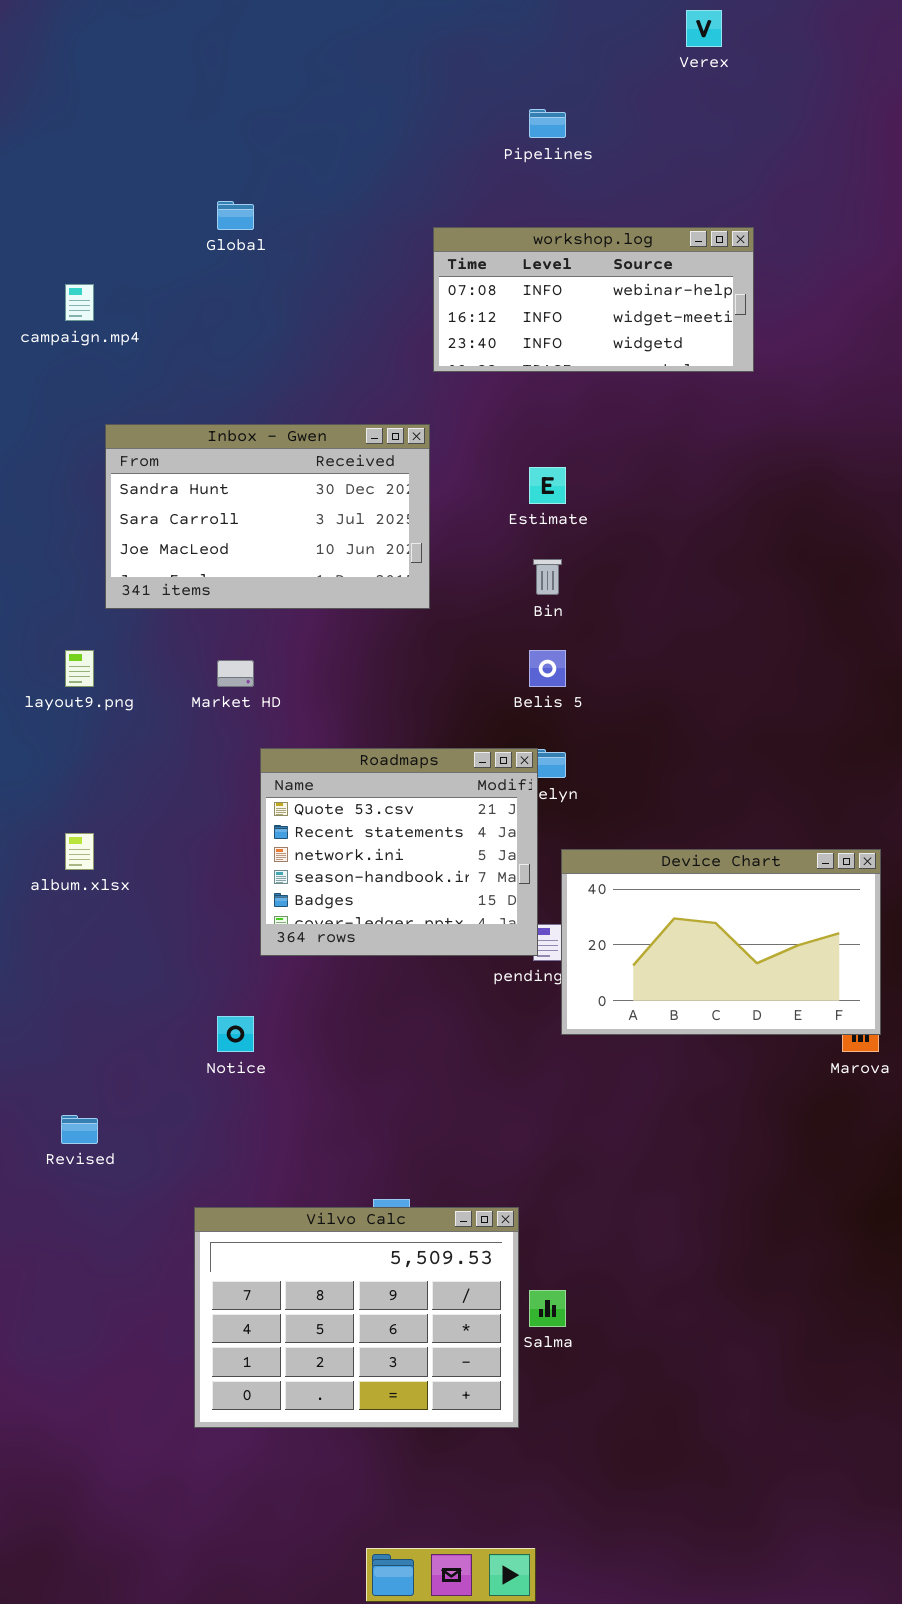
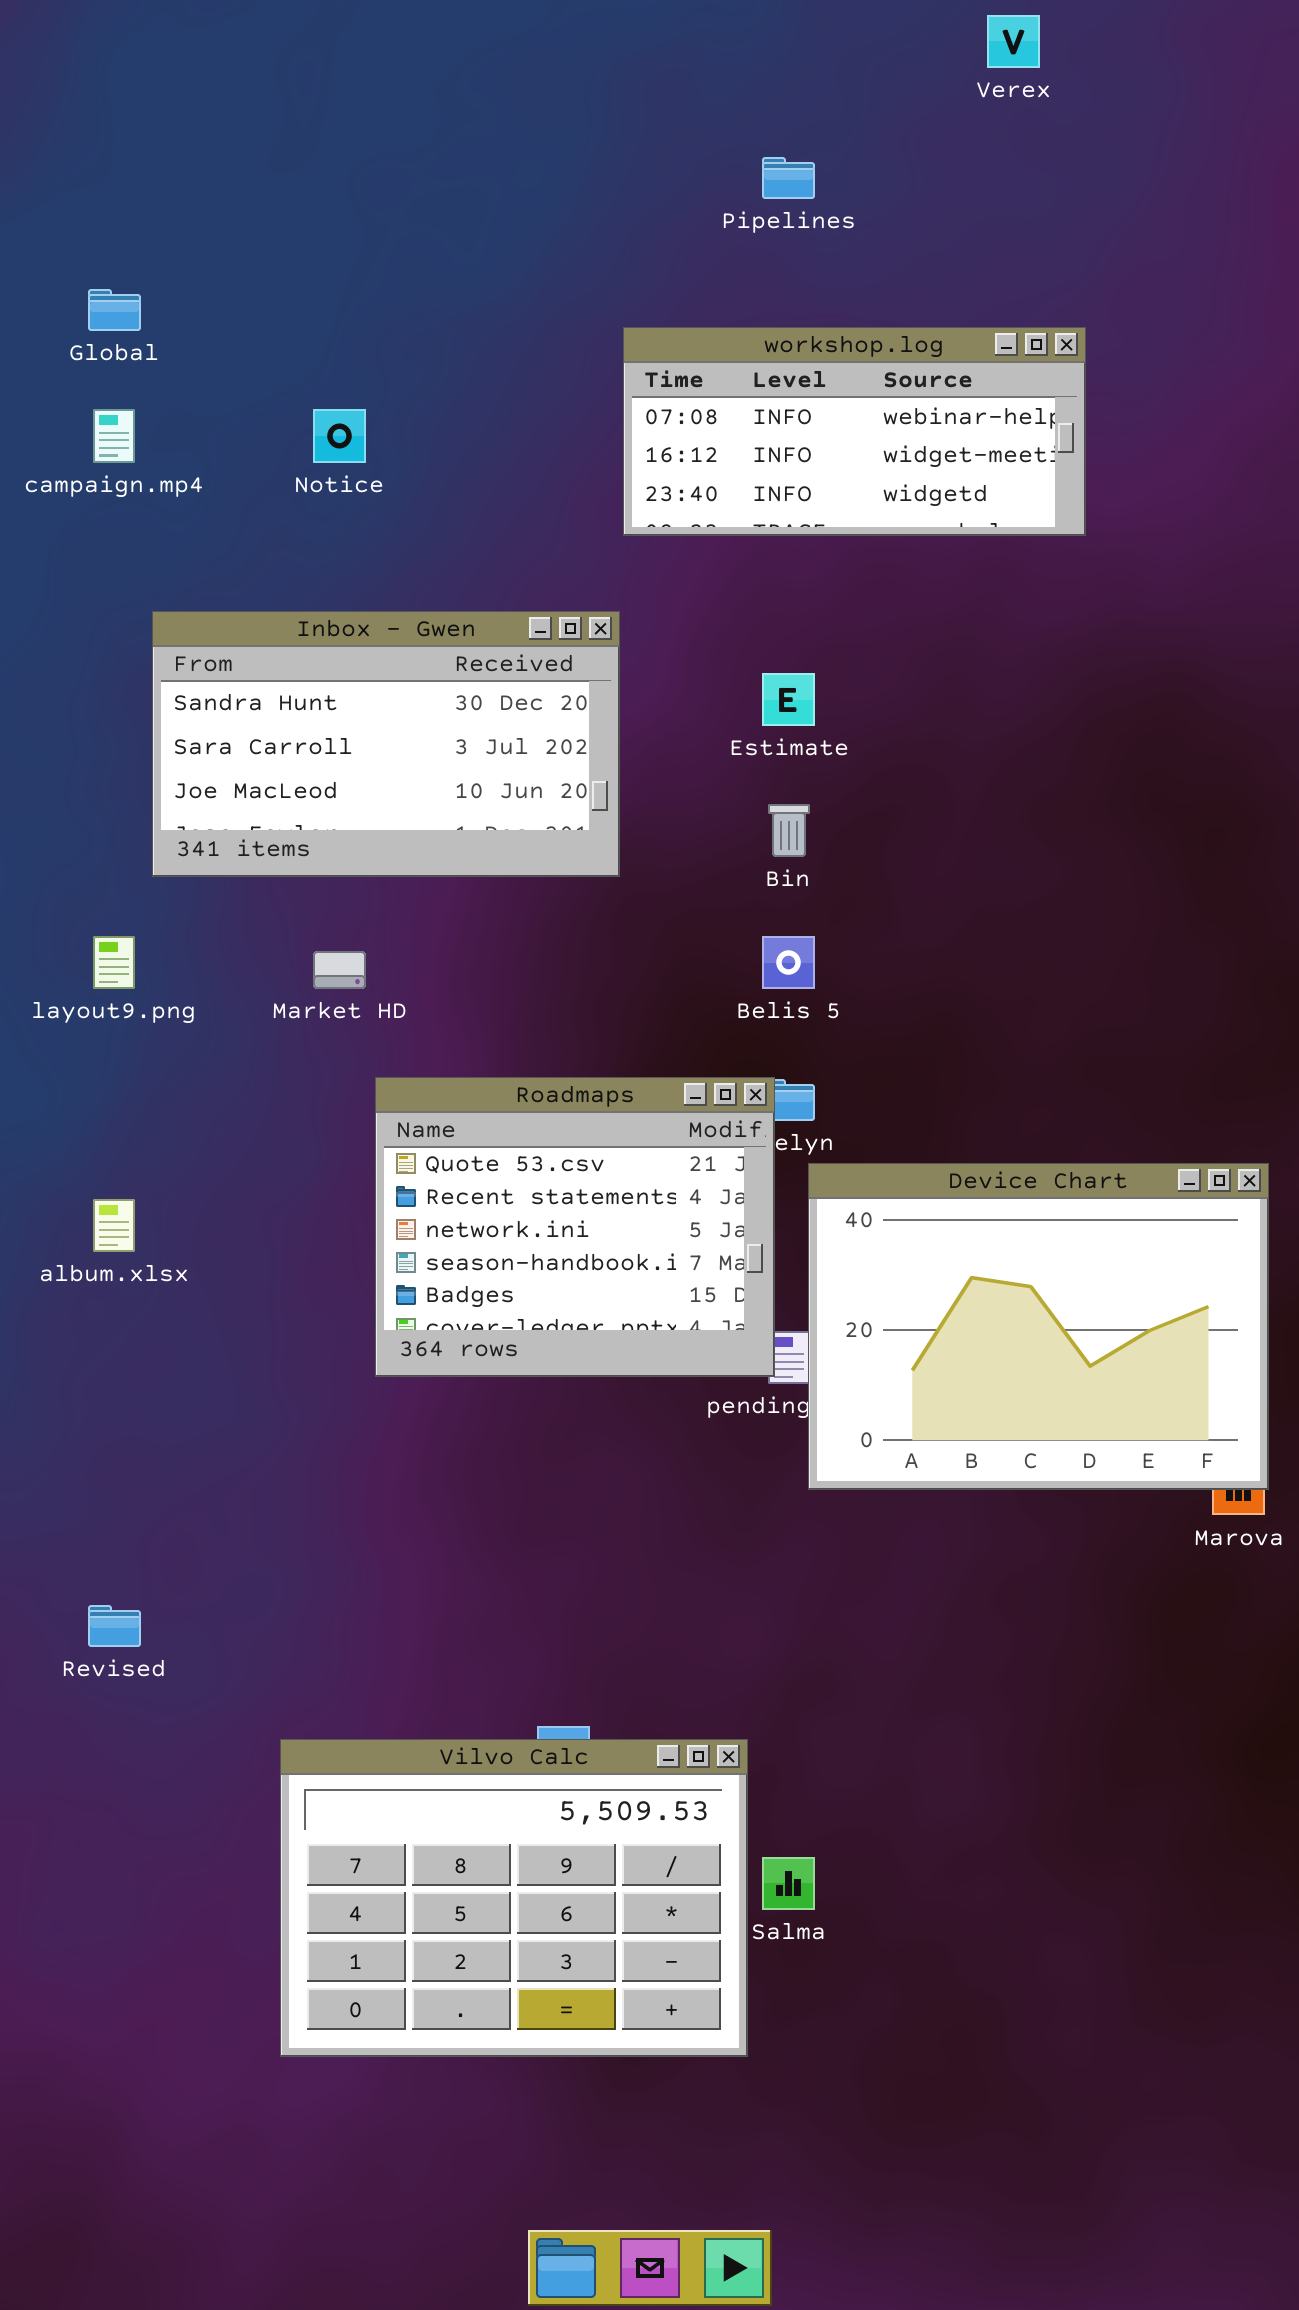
Global: [217,201,254,230] -> [88,289,141,331], moved
Device Chart: [561,849,881,1035] -> [808,1163,1269,1490], resized
Notice: [217,1016,254,1052] -> [313,409,366,463], moved

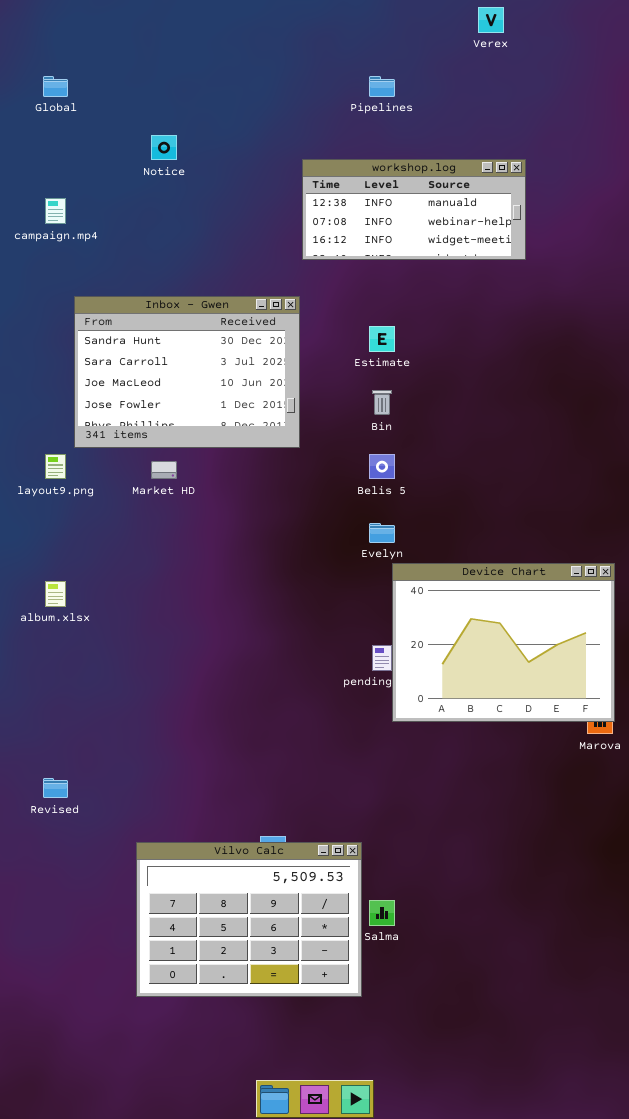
Global: [88,289,141,331] -> [43,76,68,97], moved
workshop.log: [623,327,1086,536] -> [302,159,526,260], scrolled up 1 row
Notice: [313,409,366,463] -> [151,135,177,160], moved
Inbox - Gwen: [152,611,620,877] -> [74,296,300,448], resized
Roadmaps: [375,1077,775,1377] -> none, closed

